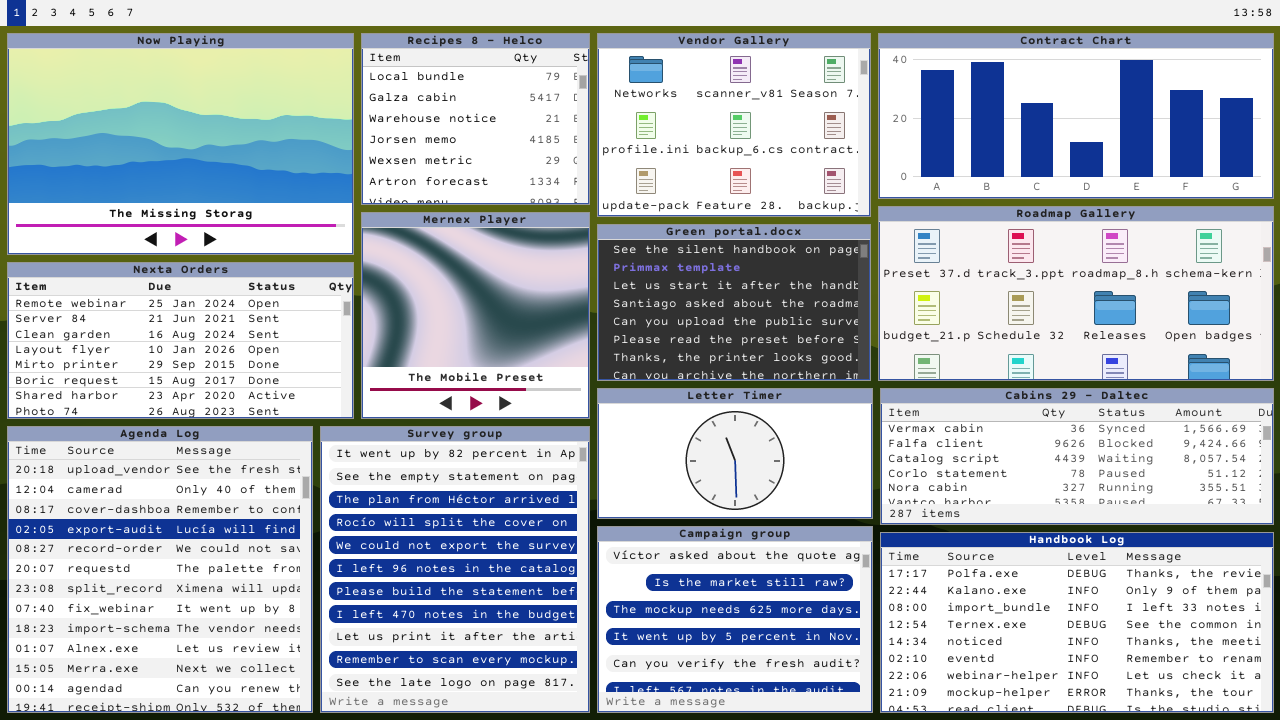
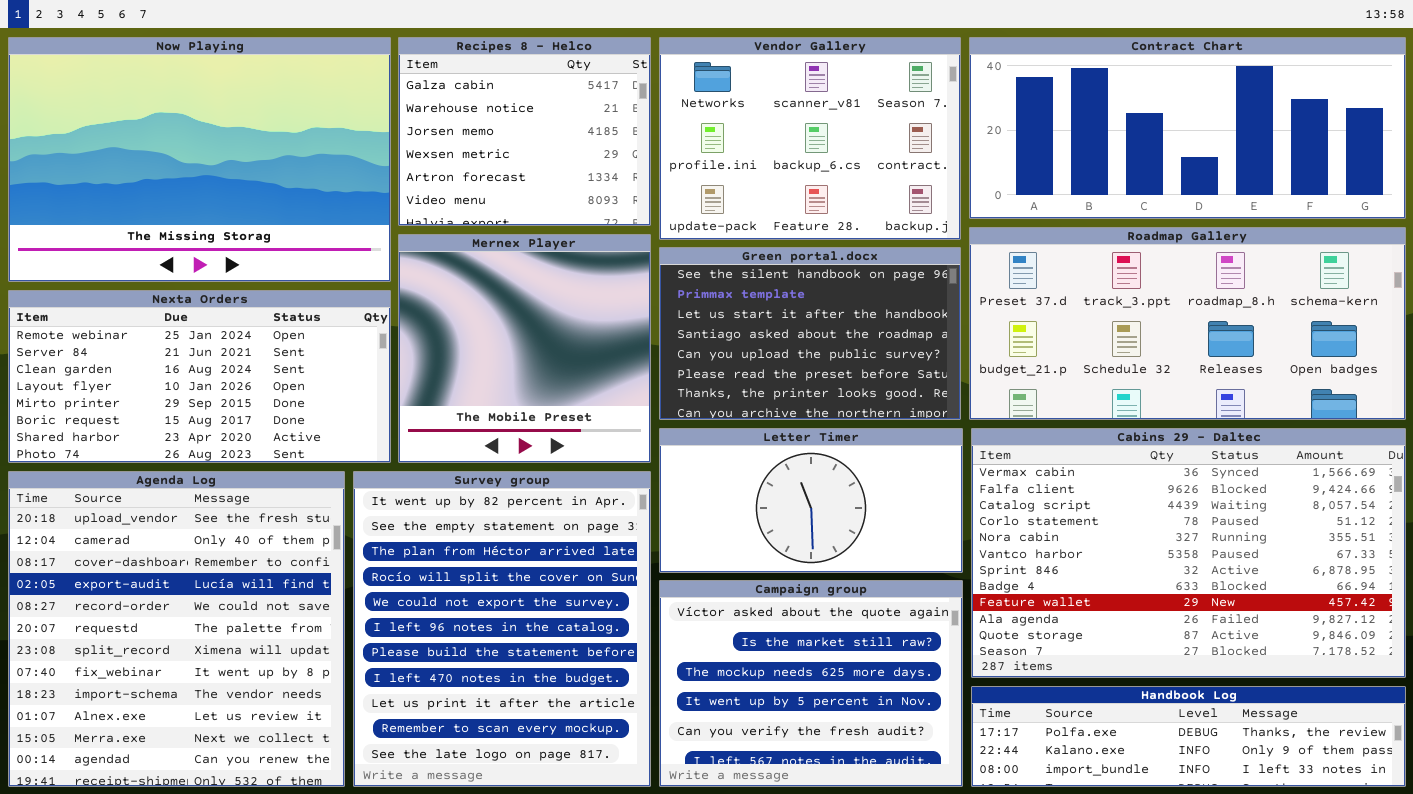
Recipes 8 - Helco: [361,33,590,205] -> [398,37,651,226], scrolled down 1 row
Cabins 29 - Daltec: [880,388,1274,525] -> [971,428,1406,678], resized
Handbook Log: [880,532,1274,713] -> [971,686,1406,787], resized

